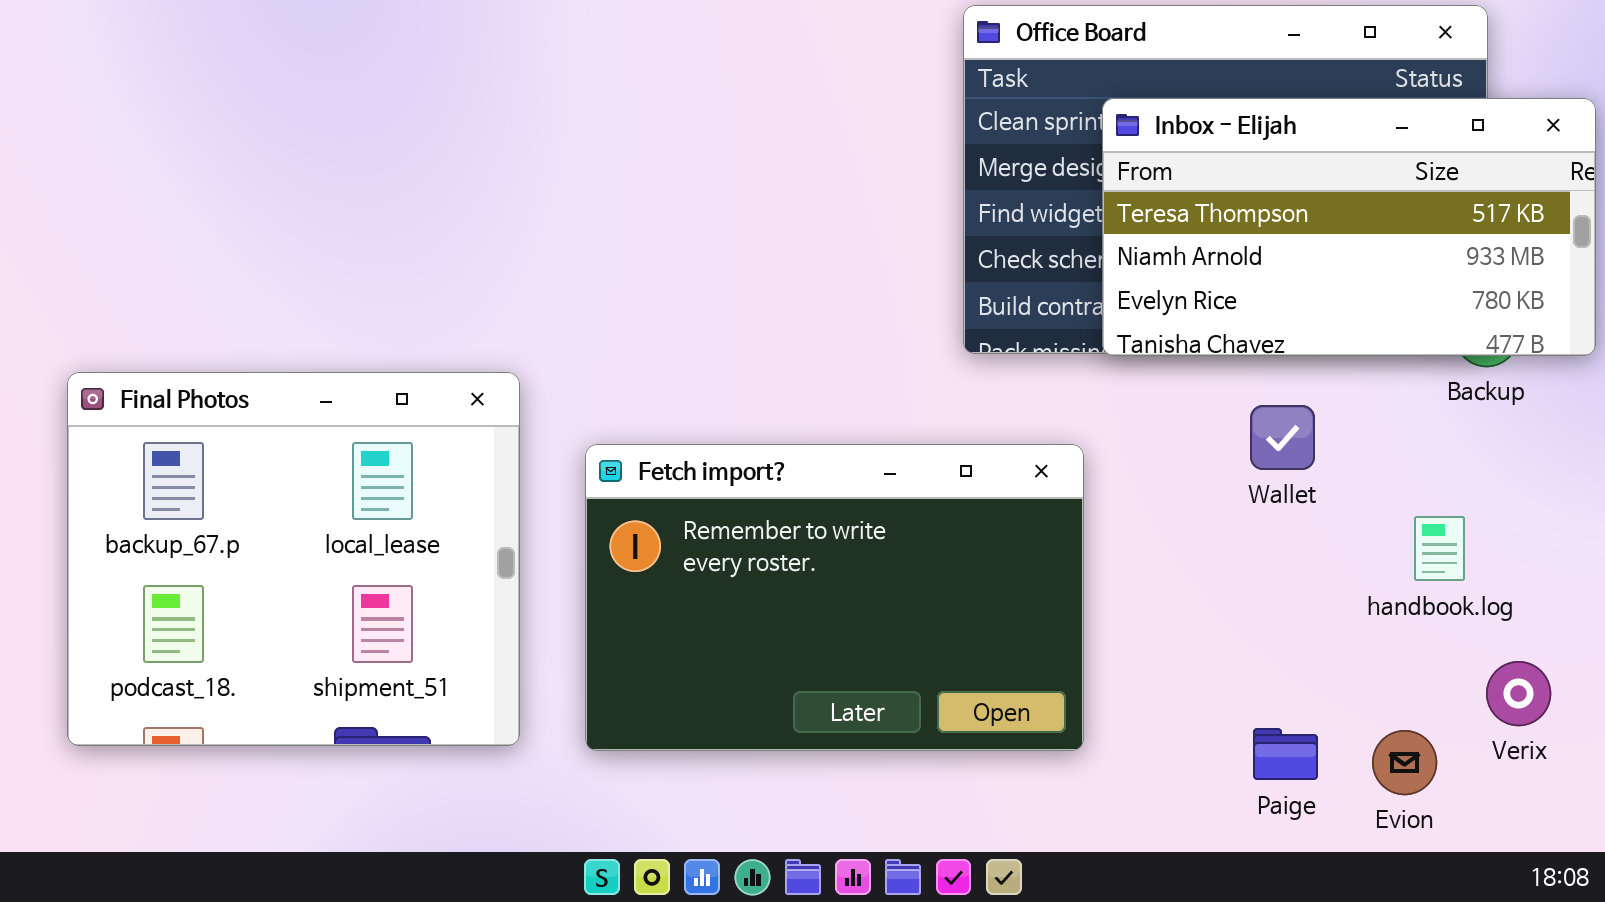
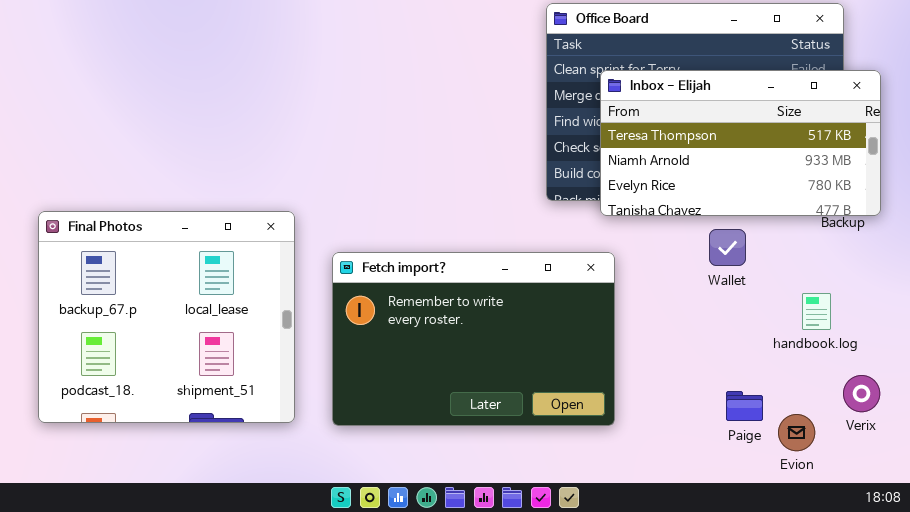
Inbox - Elijah: [1102,98,1596,356] -> [600,70,881,216], moved
Paige: [1253,728,1318,780] -> [726,391,763,421], moved

